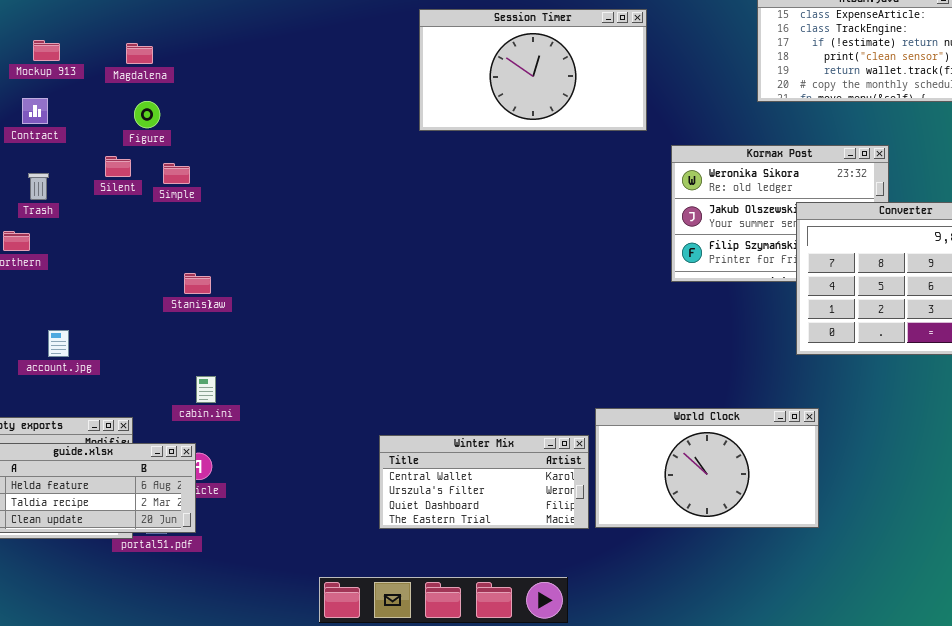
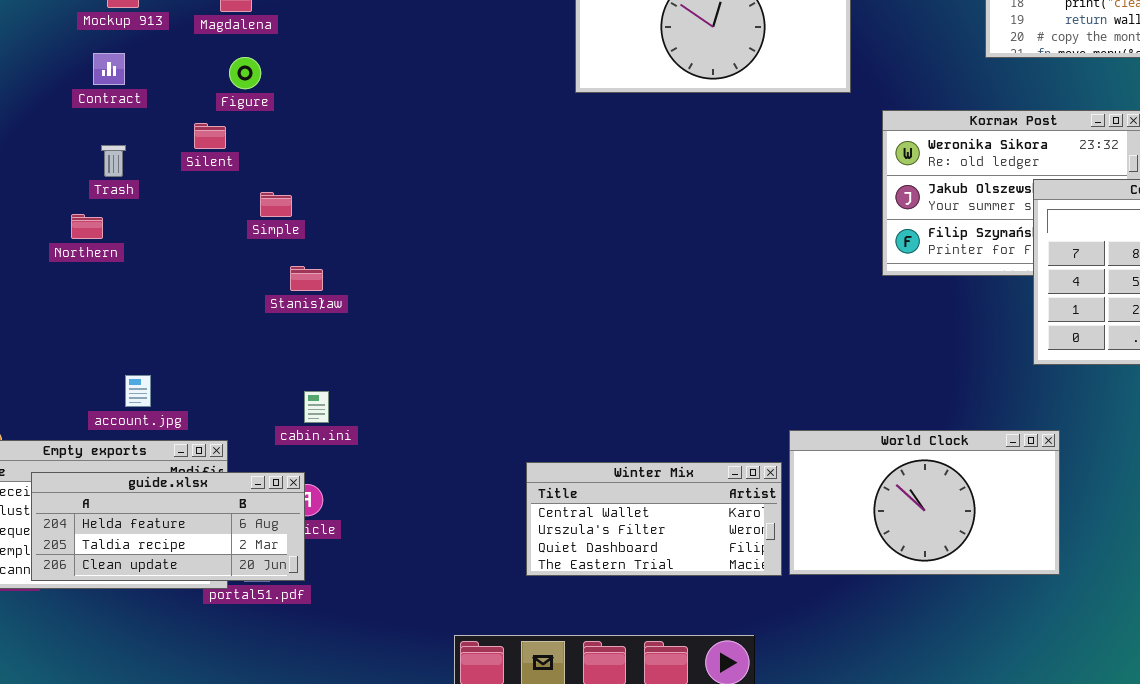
Simple: [163,163,190,184] -> [260,192,292,217], moved
account.jpg: [48,330,69,357] -> [125,375,151,407], moved

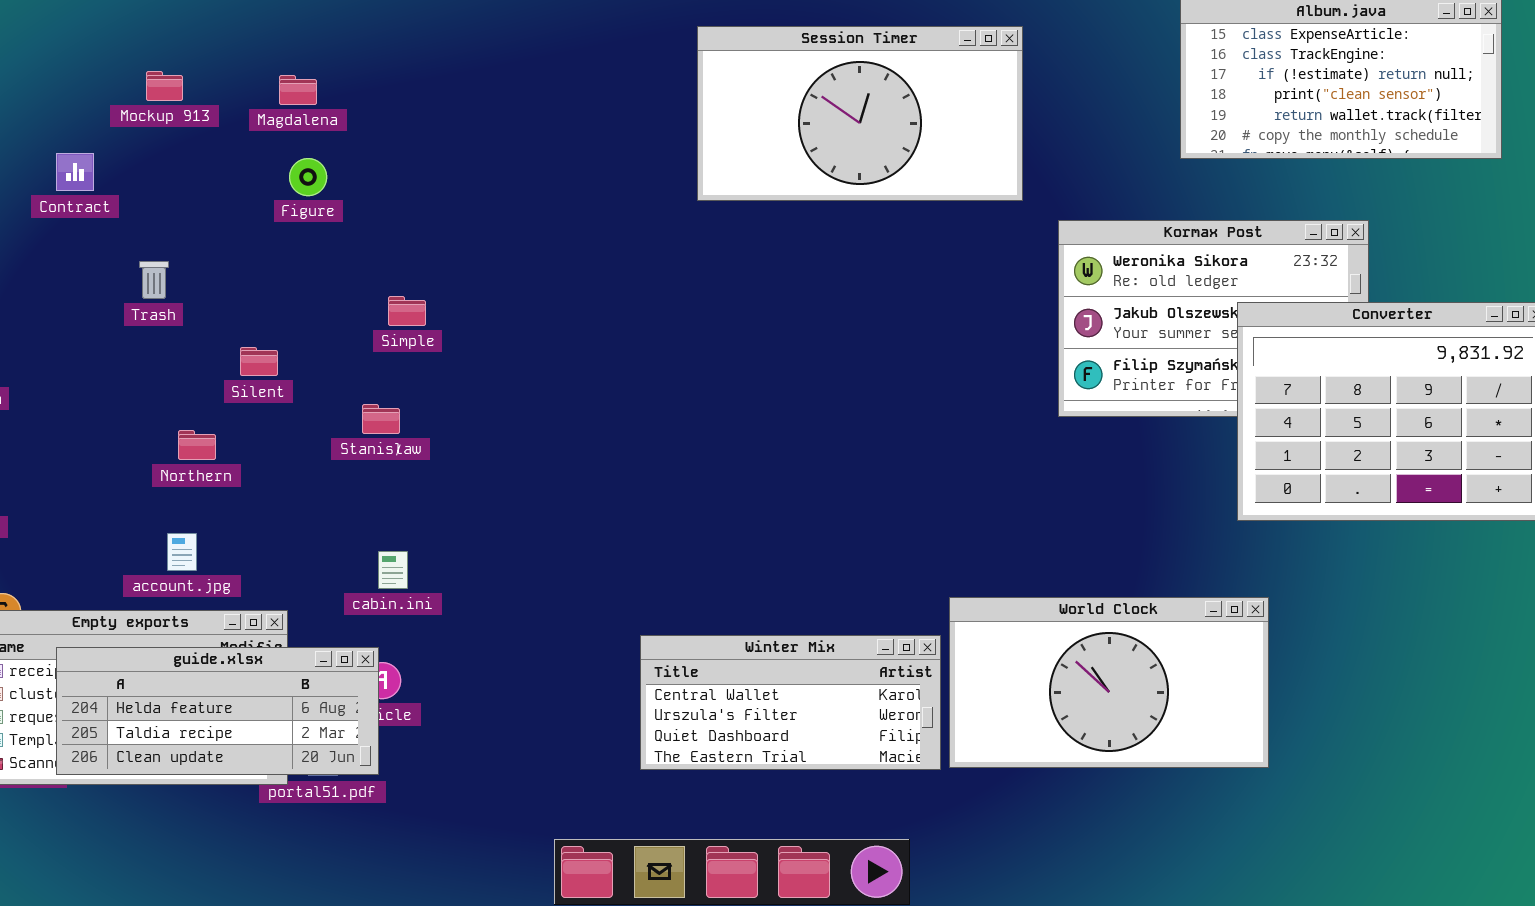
Contract: [93,53,125,85] -> [56,153,94,191], moved
Silent: [194,123,226,149] -> [240,347,278,376], moved
Simple: [260,192,292,217] -> [388,296,426,326], moved
Northern: [71,214,103,239] -> [178,430,216,460], moved

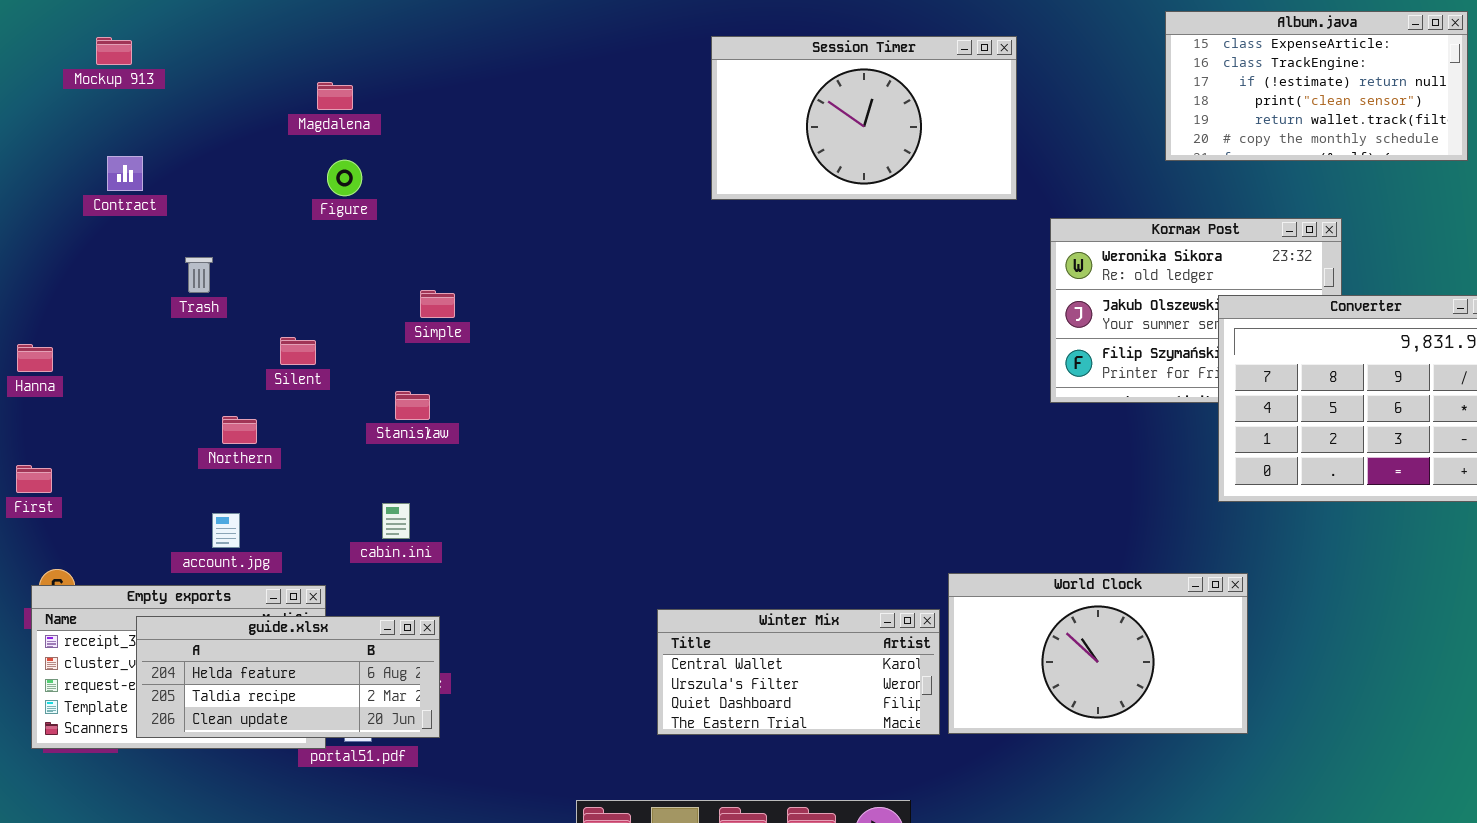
Mockup 913: [146,71,183,101] -> [96,37,132,65], moved
cabin.ini: [378,551,408,589] -> [382,503,410,539], moved
guide.xlsx: [56,647,379,775] -> [136,616,440,738], moved

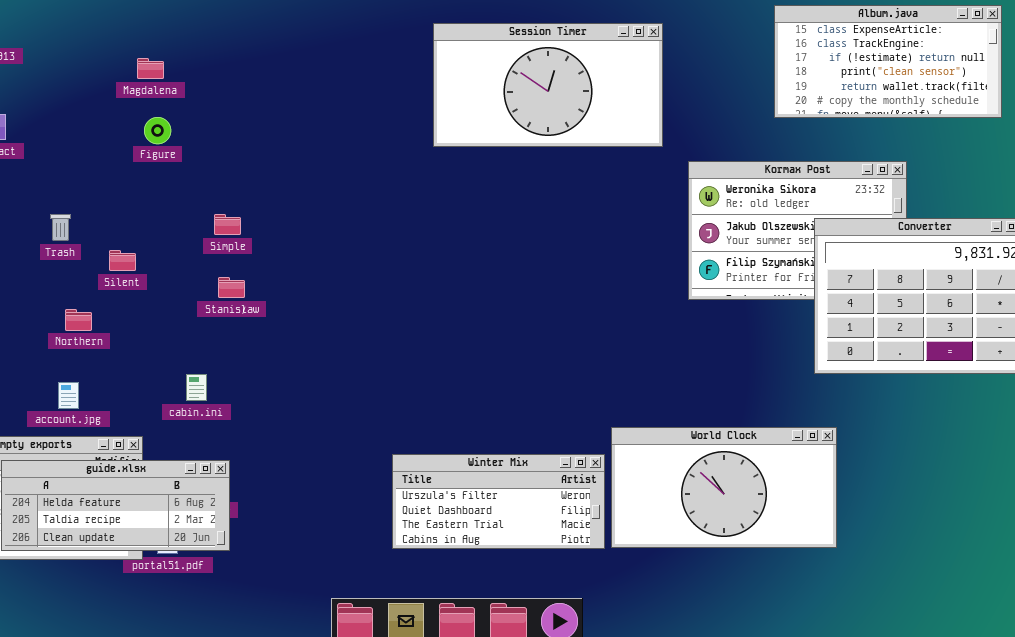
Trash: [185,257,213,293] -> [50,214,71,241], moved
Stanisław: [395,391,430,420] -> [218,277,245,298], moved
Winter Mix: [657,609,940,735] -> [392,454,605,549], scrolled down 1 row

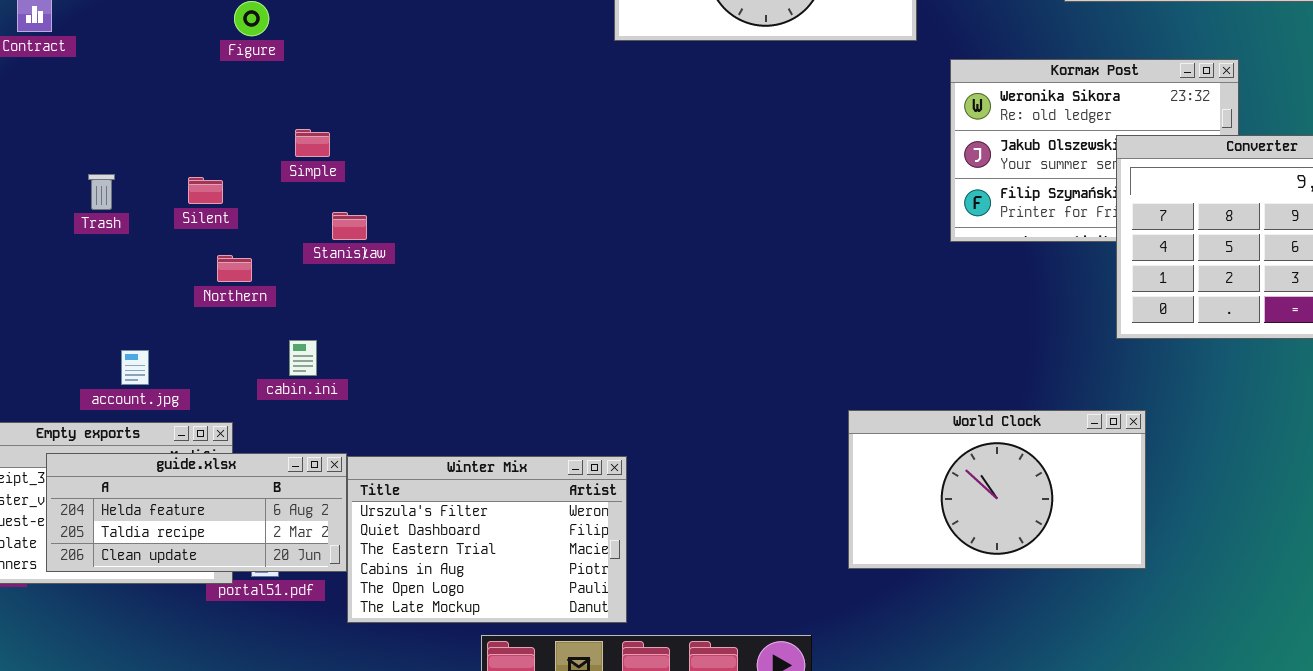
Trash: [50,214,71,241] -> [88,174,115,210], moved
Simple: [214,214,241,235] -> [295,129,330,157], moved
Northern: [65,309,92,331] -> [217,255,252,282], moved
Winter Mix: [392,454,605,549] -> [347,456,627,623], moved, resized

